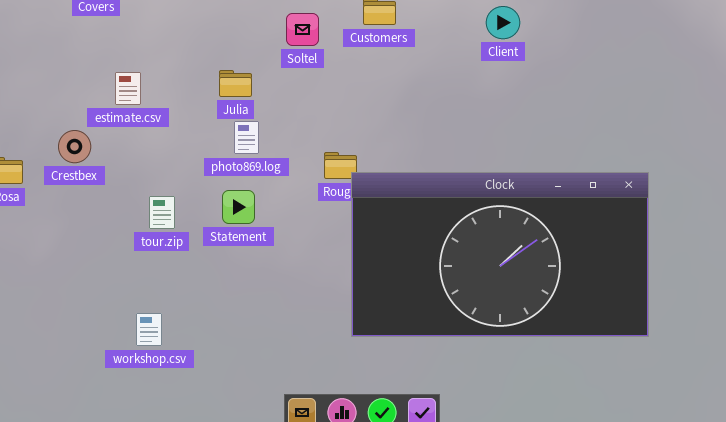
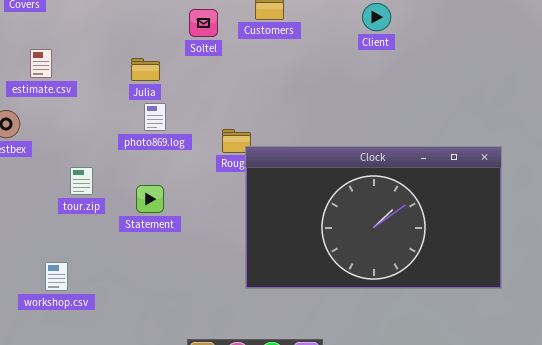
estimate.csv: [115,72,141,105] -> [30,49,52,78], moved
Statement: [222,190,255,224] -> [136,185,164,213], moved
workshop.csv: [136,313,162,346] -> [45,262,68,291], moved

